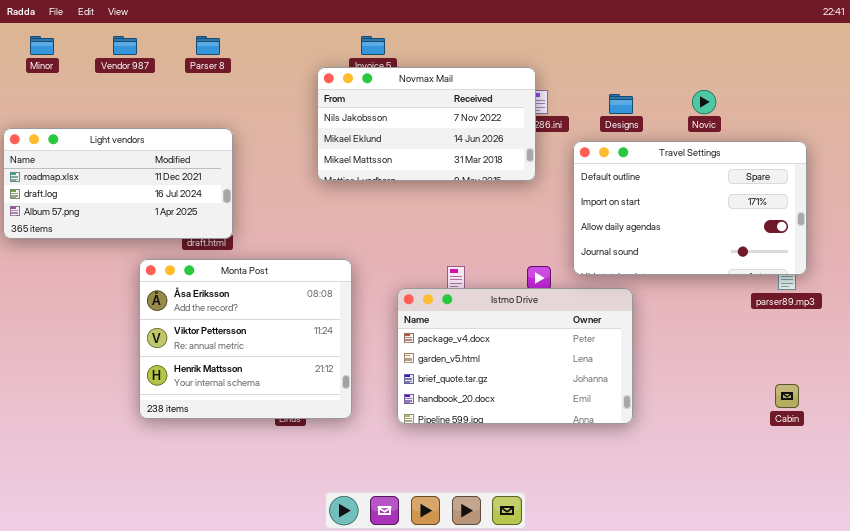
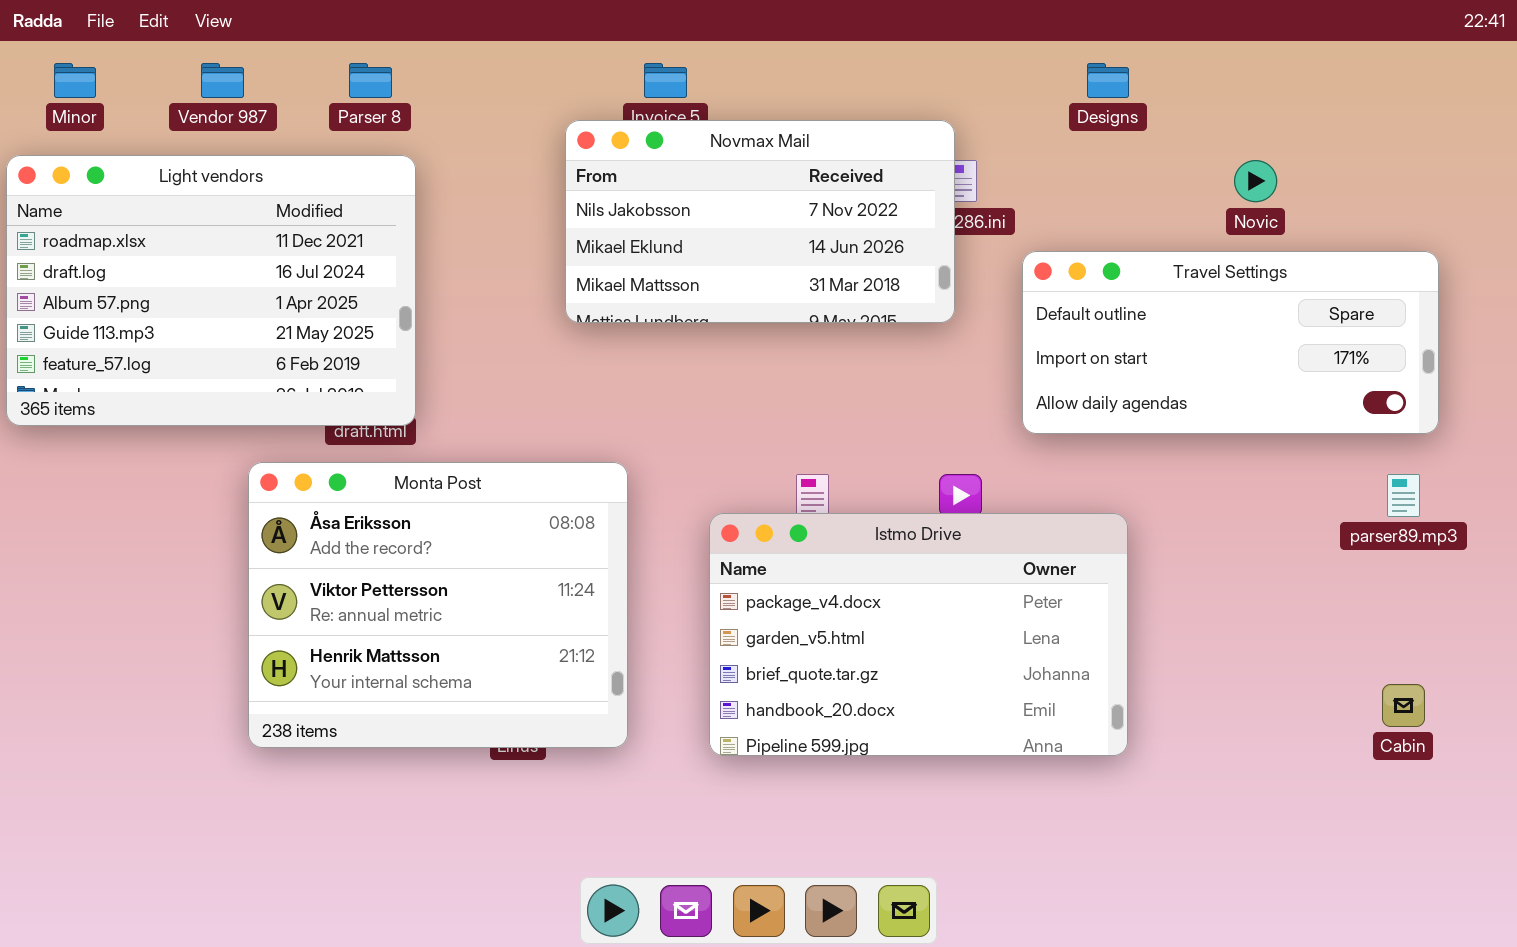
Designs: [609,94,633,114] -> [1087,63,1129,98], moved
Light vendors: [3,128,233,239] -> [6,155,416,426], resized
Travel Settings: [573,141,807,275] -> [1022,251,1439,434], resized

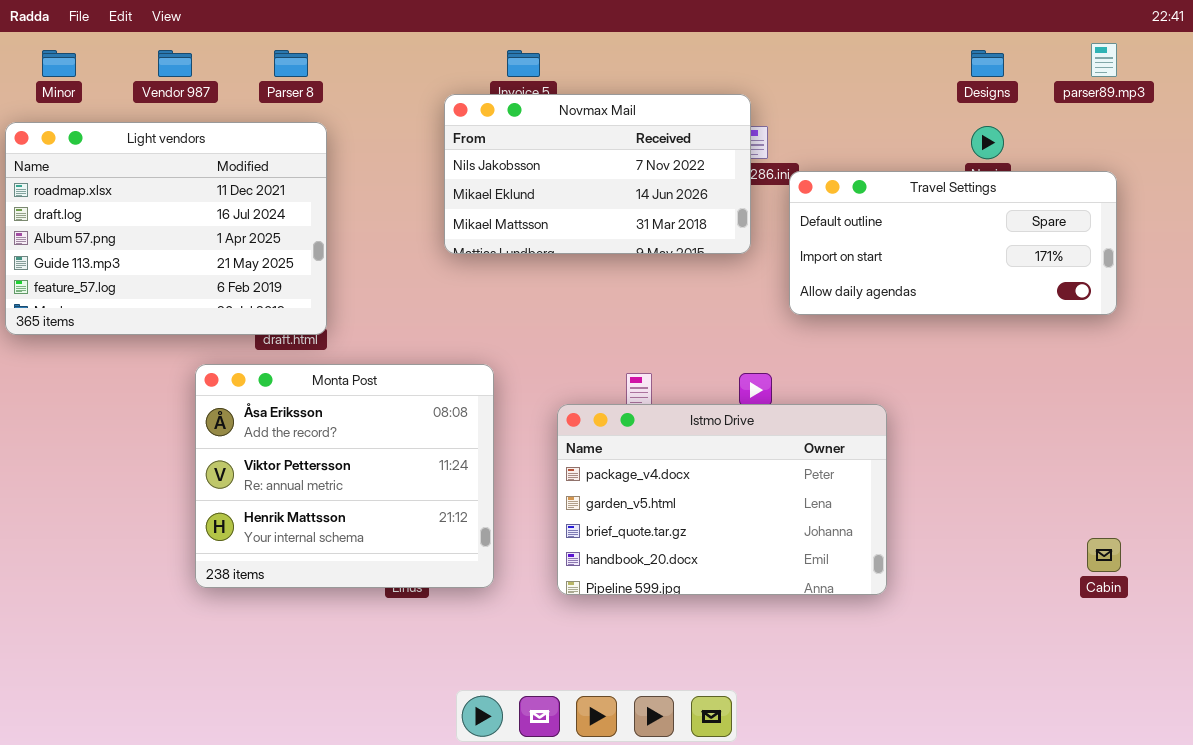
Designs: [1087,63,1129,98] -> [971,50,1004,77], moved
Travel Settings: [1022,251,1439,434] -> [789,171,1117,315], moved
parser89.mp3: [1387,474,1420,517] -> [1091,43,1117,77], moved

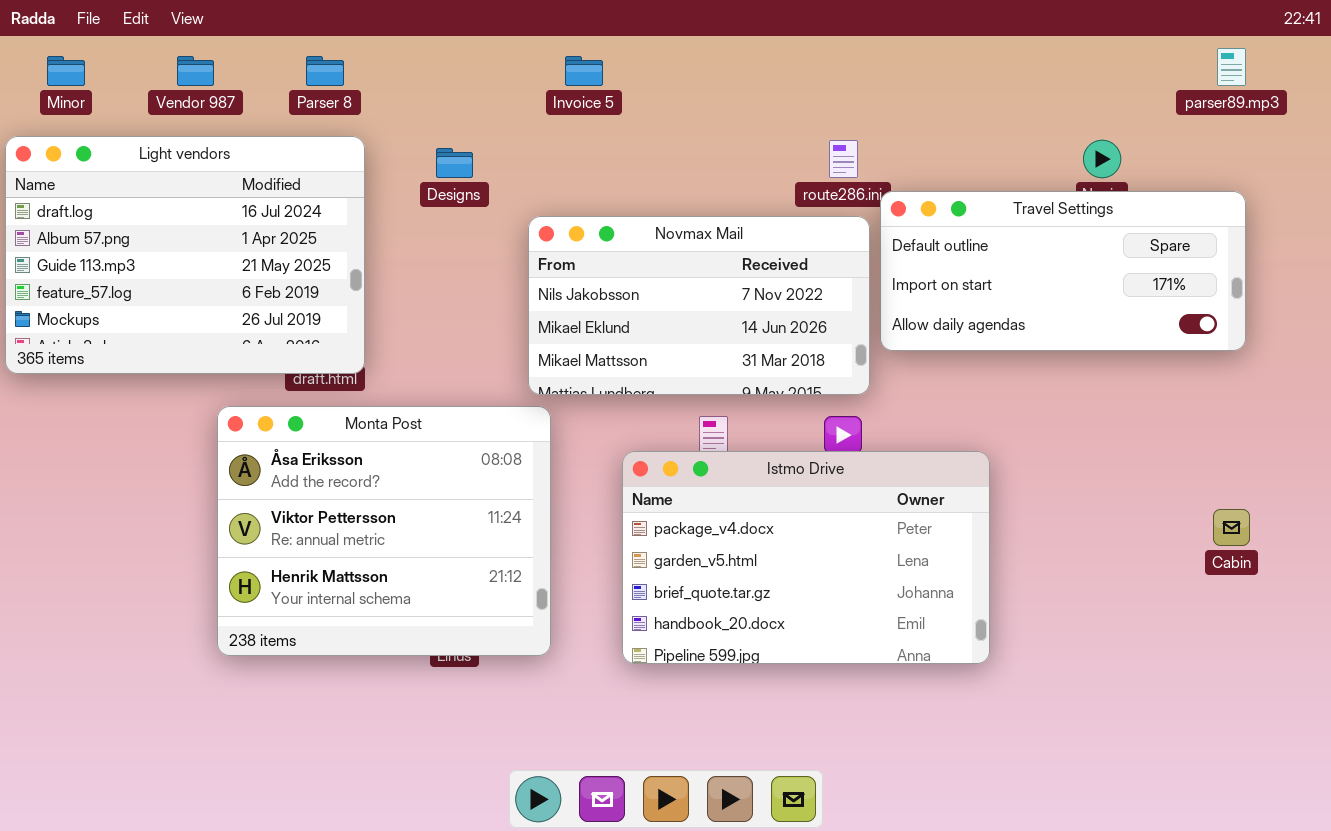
Designs: [971,50,1004,77] -> [436,148,473,178], moved
Novmax Mail: [444,94,751,254] -> [528,216,870,395], moved
Light vendors: [5,122,327,335] -> [5,136,365,374], scrolled down 1 row
Cabin: [1087,538,1121,572] -> [1213,509,1250,546], moved

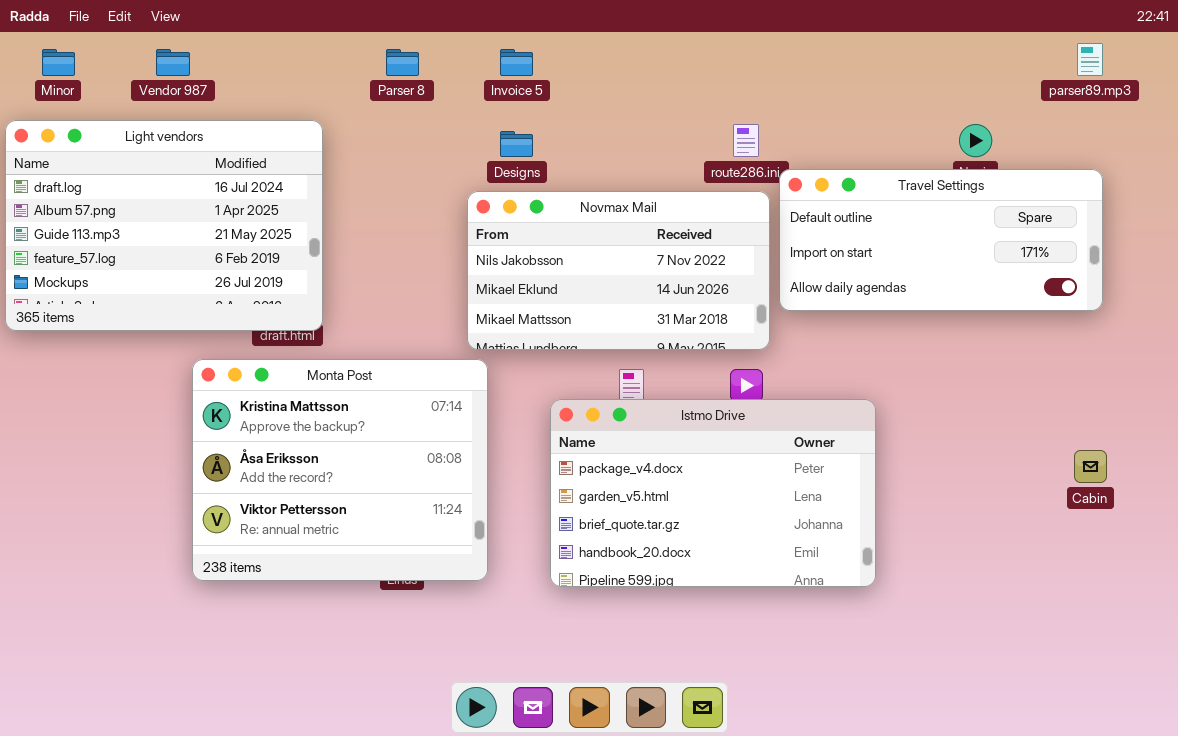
Parser 8: [306,56,344,86] -> [386,49,419,76], moved
Designs: [436,148,473,178] -> [500,131,533,157], moved
Monta Post: [217,406,551,656] -> [192,359,488,581], scrolled up 1 row

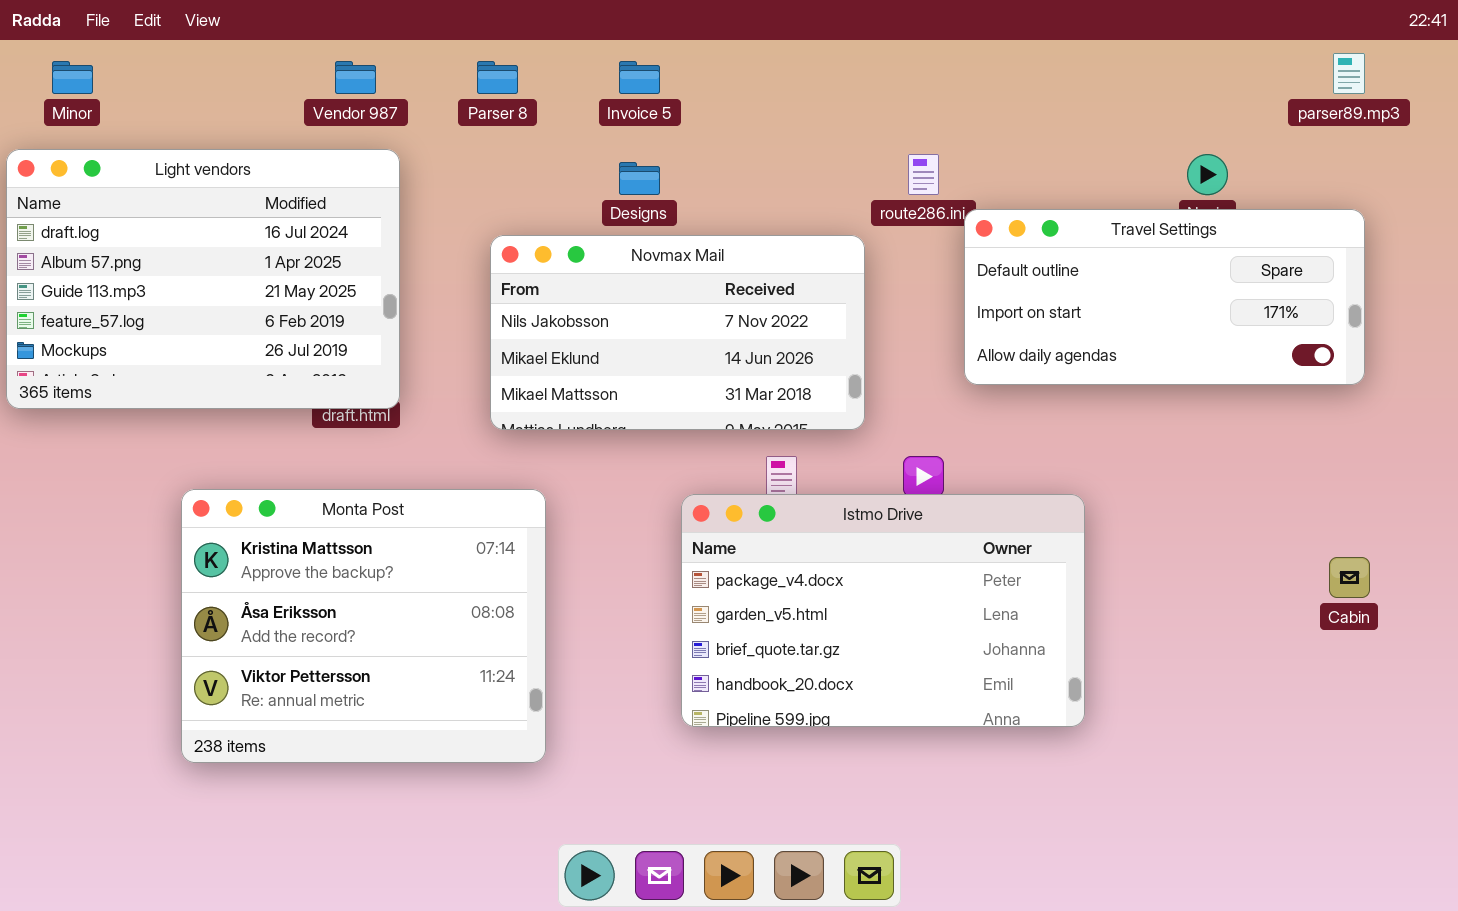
Vendor 987: [156,49,190,76] -> [335,61,376,94], moved
Novmax Mail: [467,191,770,350] -> [490,235,865,430], moved
Monta Post: [192,359,488,581] -> [181,489,546,763], moved

